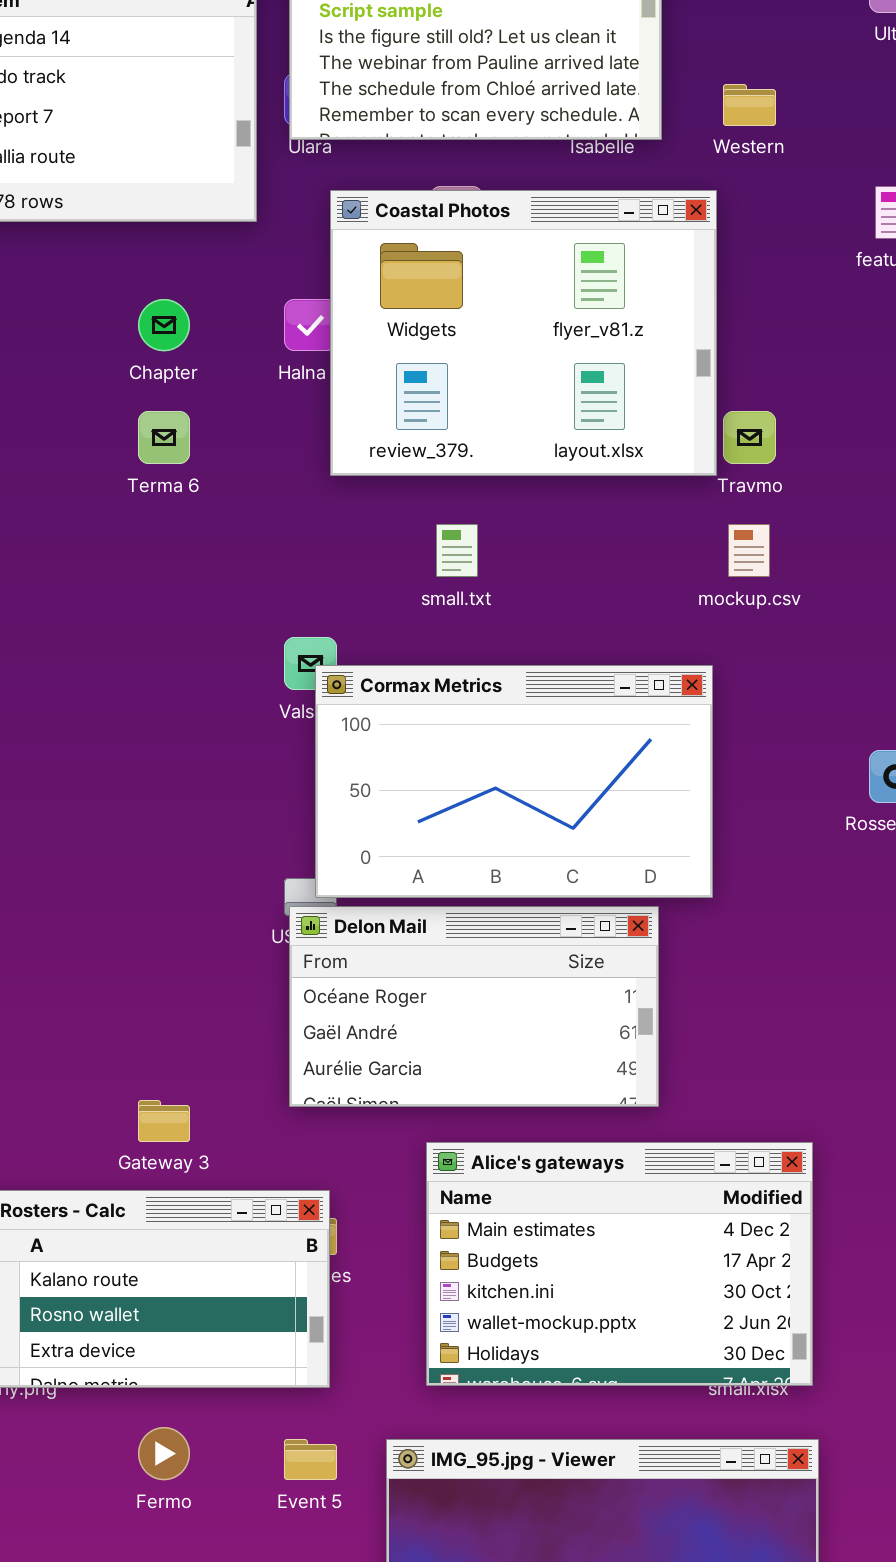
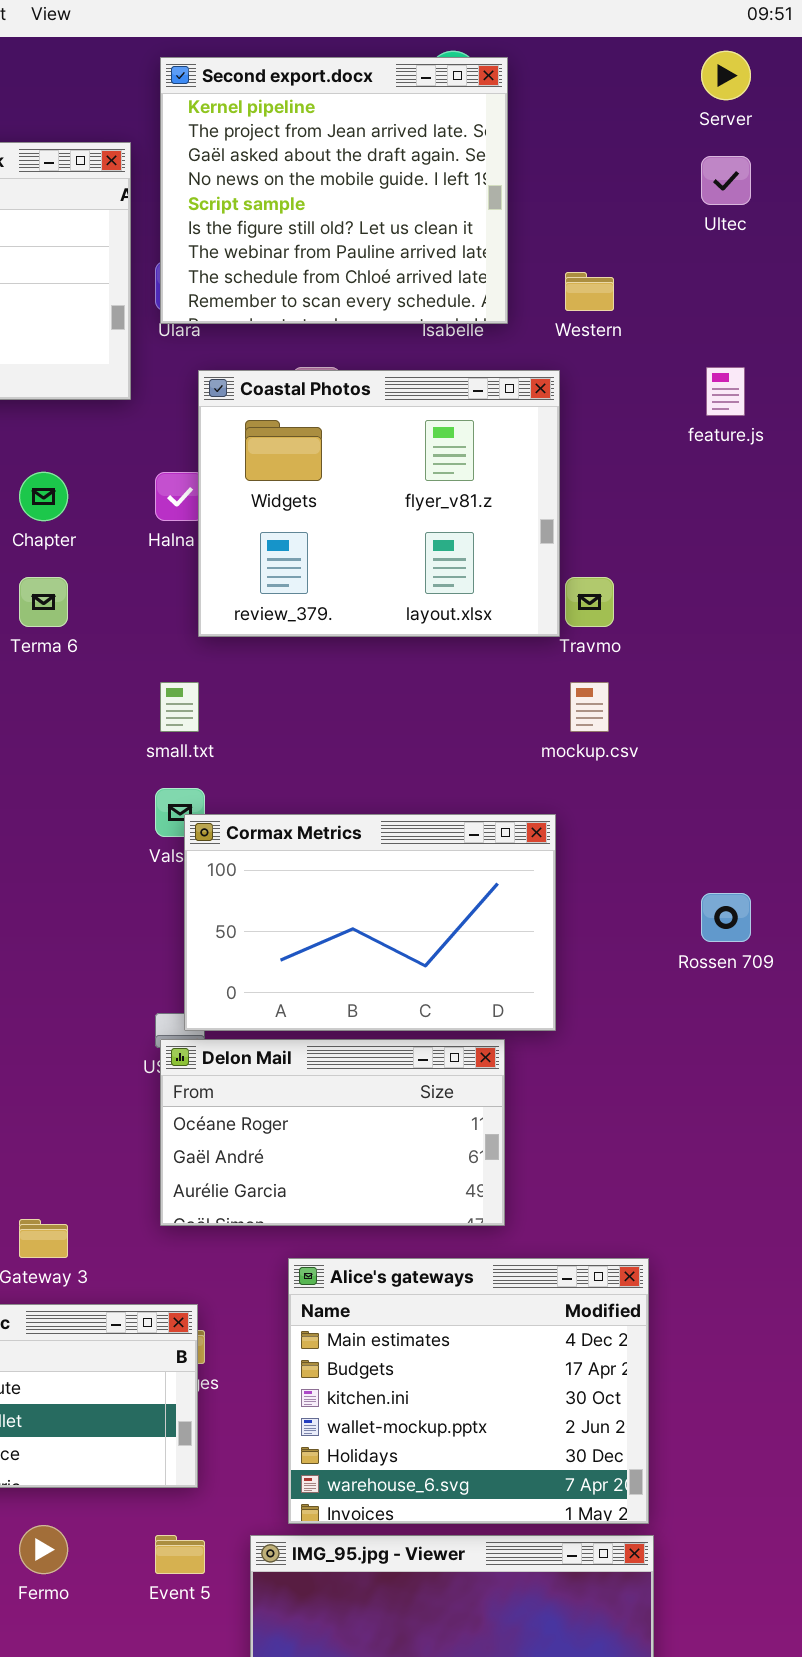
small.txt: [436,524,478,577] -> [160,682,199,732], moved
Alice's gateways: [426,1142,813,1386] -> [288,1258,649,1524], resized

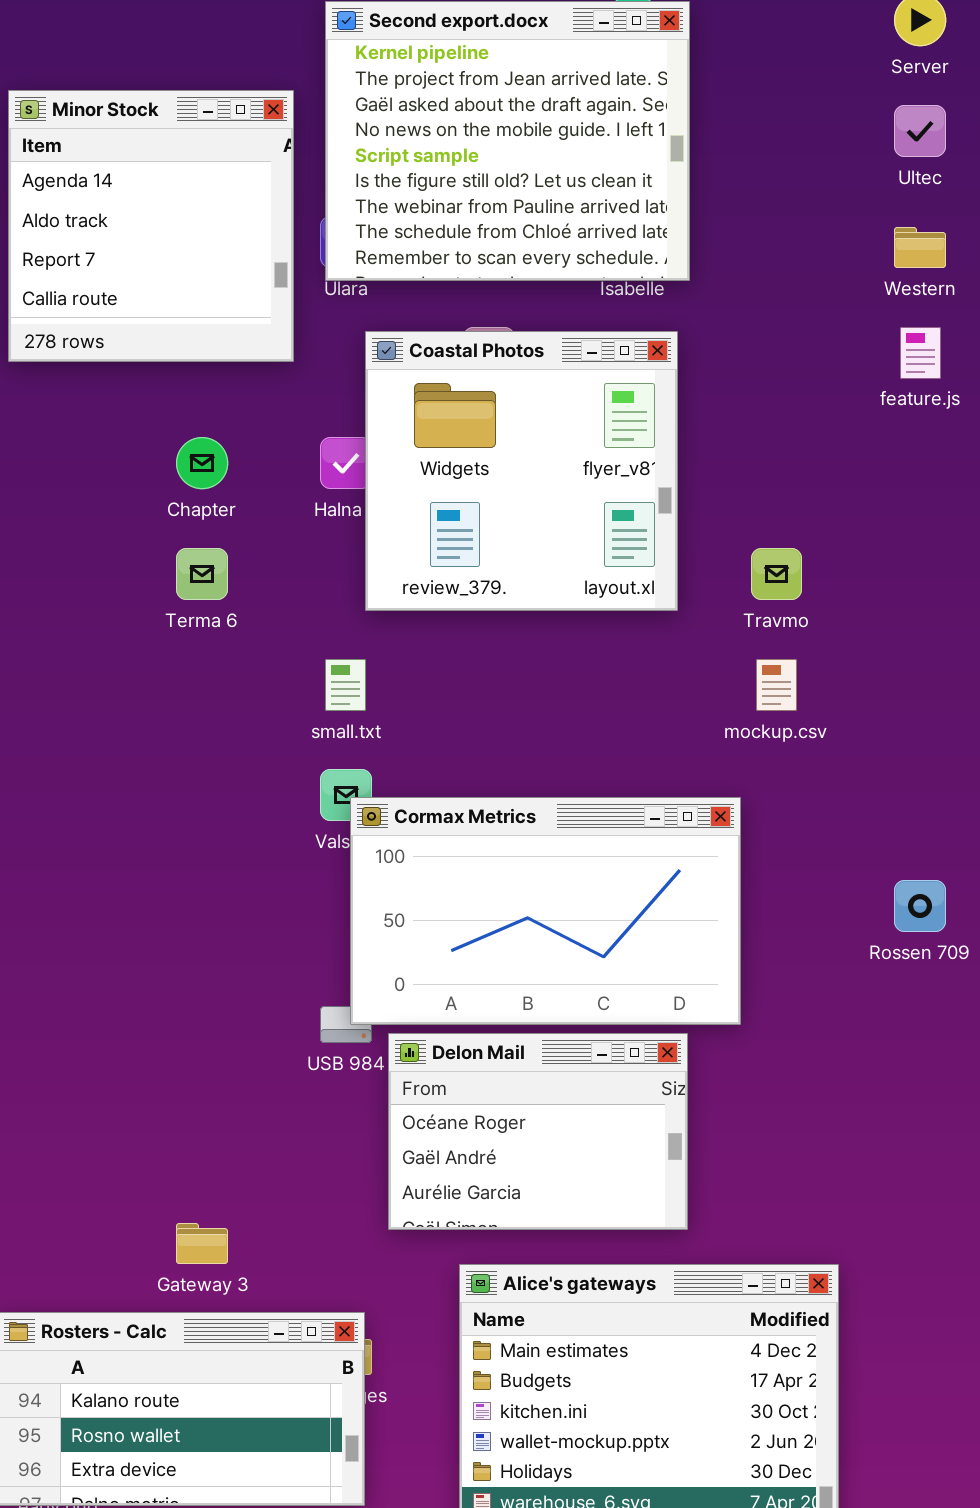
Western: [565,272,614,311] -> [894,227,946,268], moved
Coastal Photos: [198,370,560,637] -> [365,331,678,611], resized
Delon Mail: [160,1039,505,1226] -> [388,1033,688,1230], resized

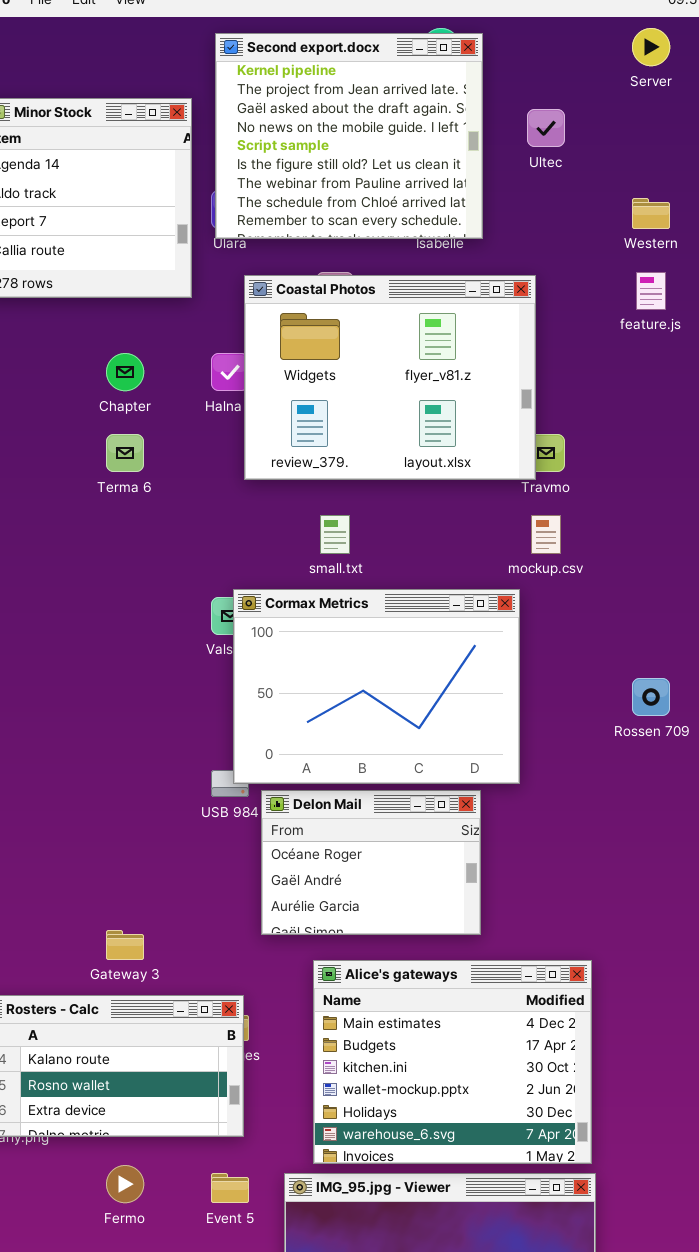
Ultec: [894,105,946,157] -> [527,109,565,147], moved
Coastal Photos: [365,331,678,611] -> [244,275,536,480], resized
small.txt: [325,659,366,711] -> [320,515,350,554], moved
Cormax Metrics: [350,797,741,1025] -> [233,589,520,784], resized

